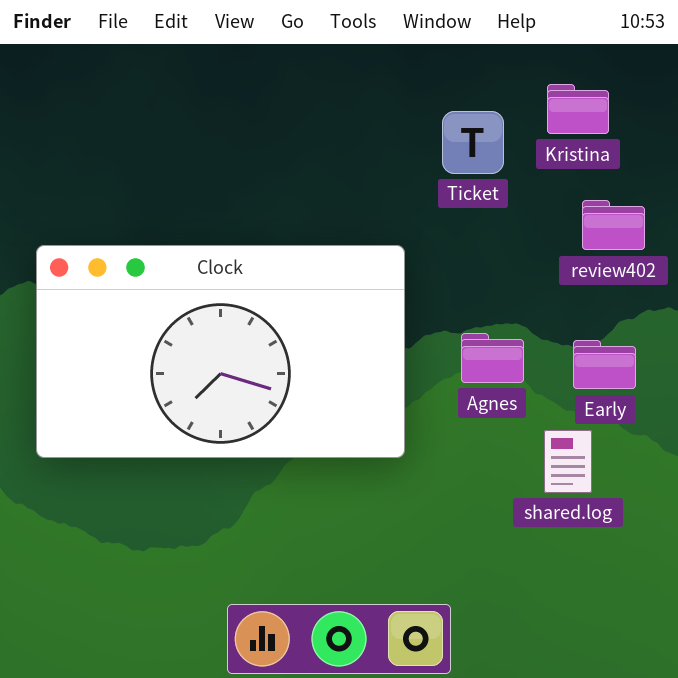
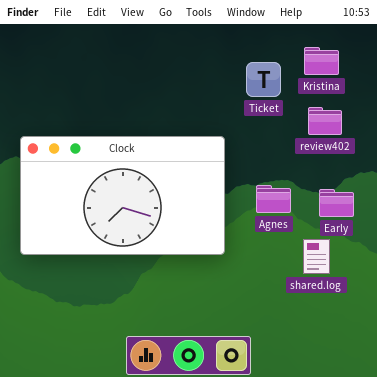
review402: [582,200,645,250] -> [308,107,342,135], moved

